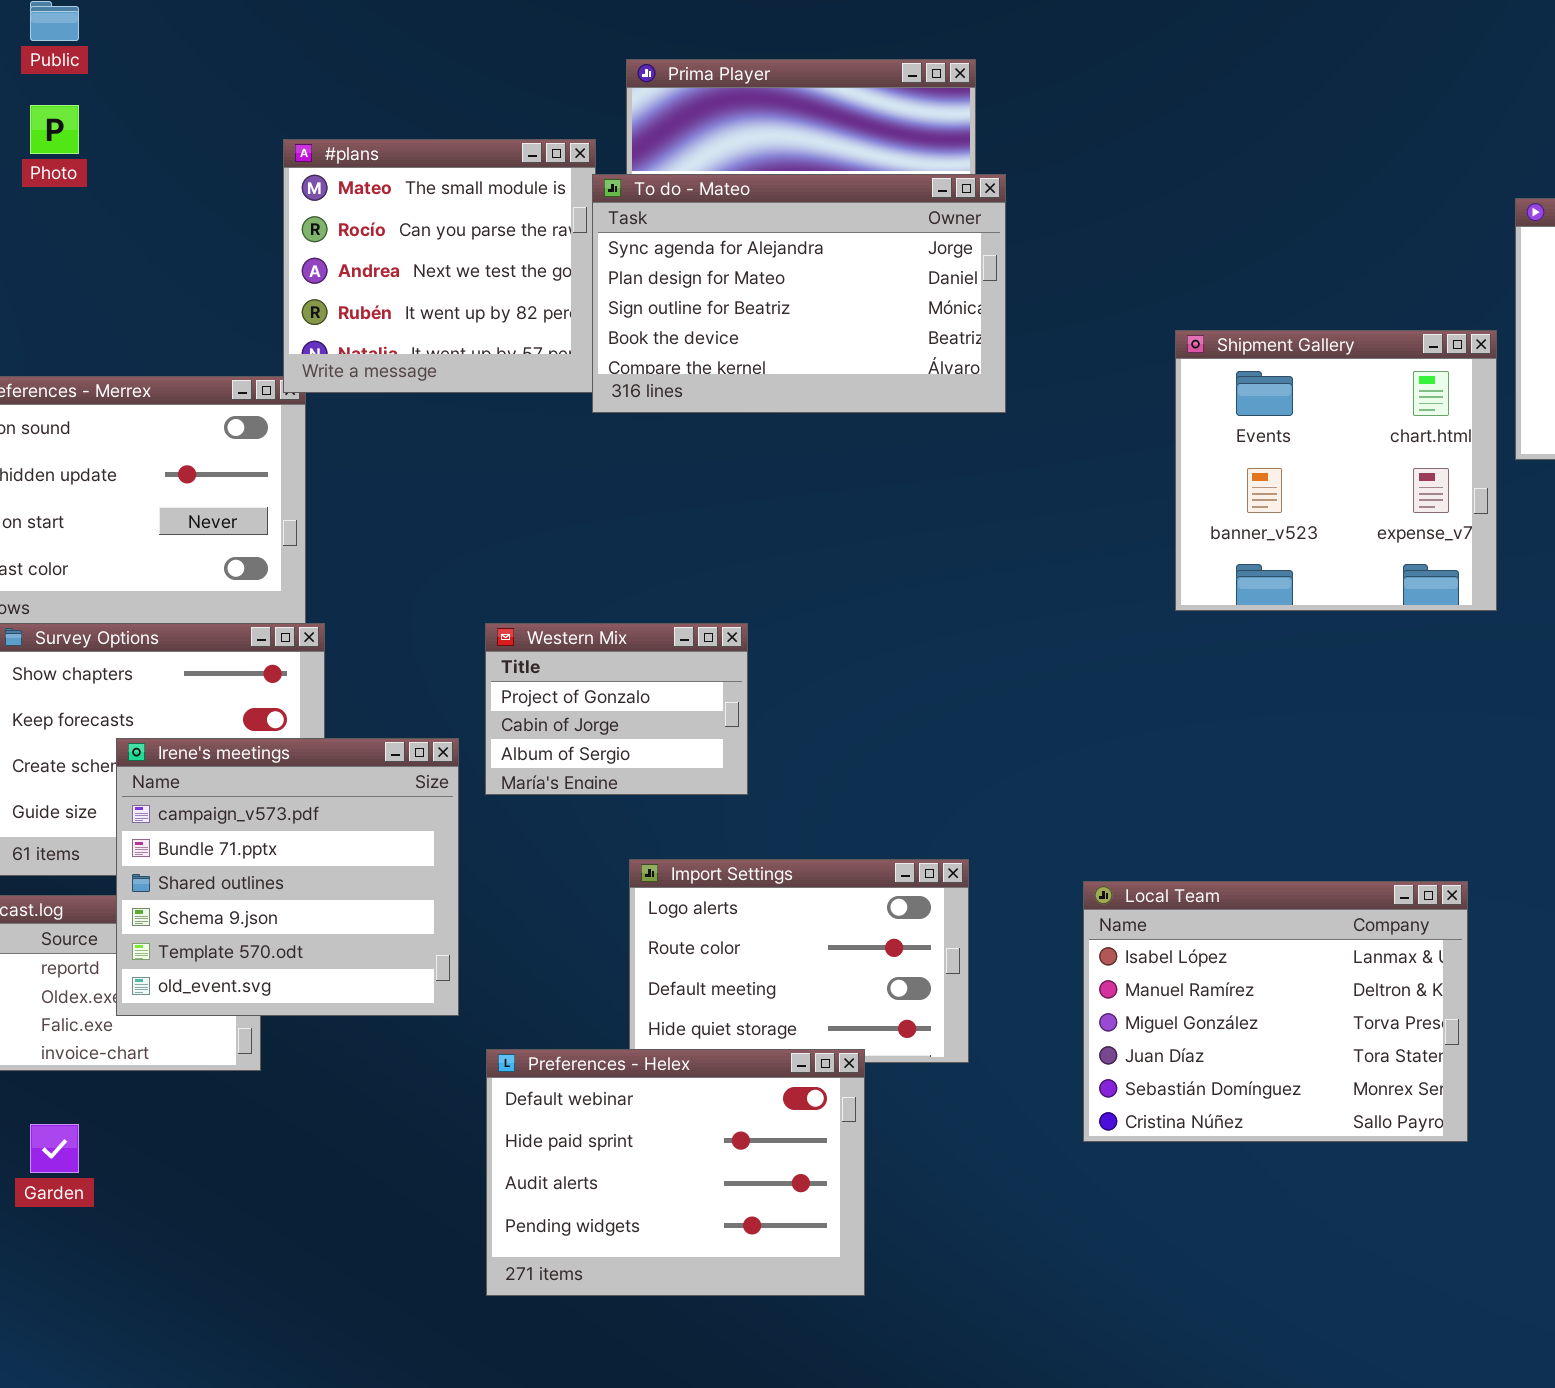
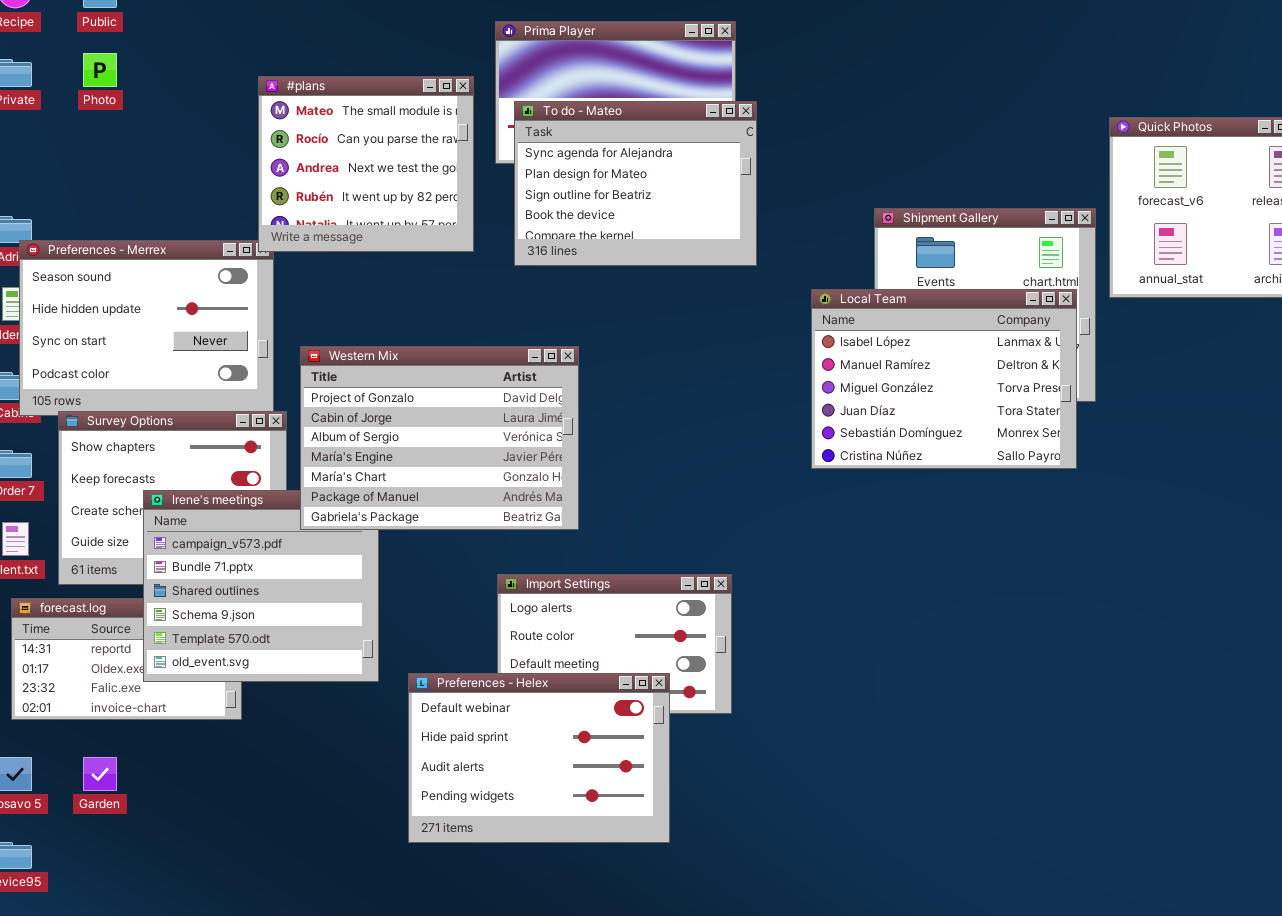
To do - Mateo: [592,174,1006,413] -> [514,101,757,266], resized
Western Mix: [485,623,748,795] -> [300,346,579,530], resized
Local Team: [1083,881,1468,1142] -> [811,289,1077,469], moved
Preferences - Helex: [486,1049,865,1296] -> [408,673,670,843], moved

